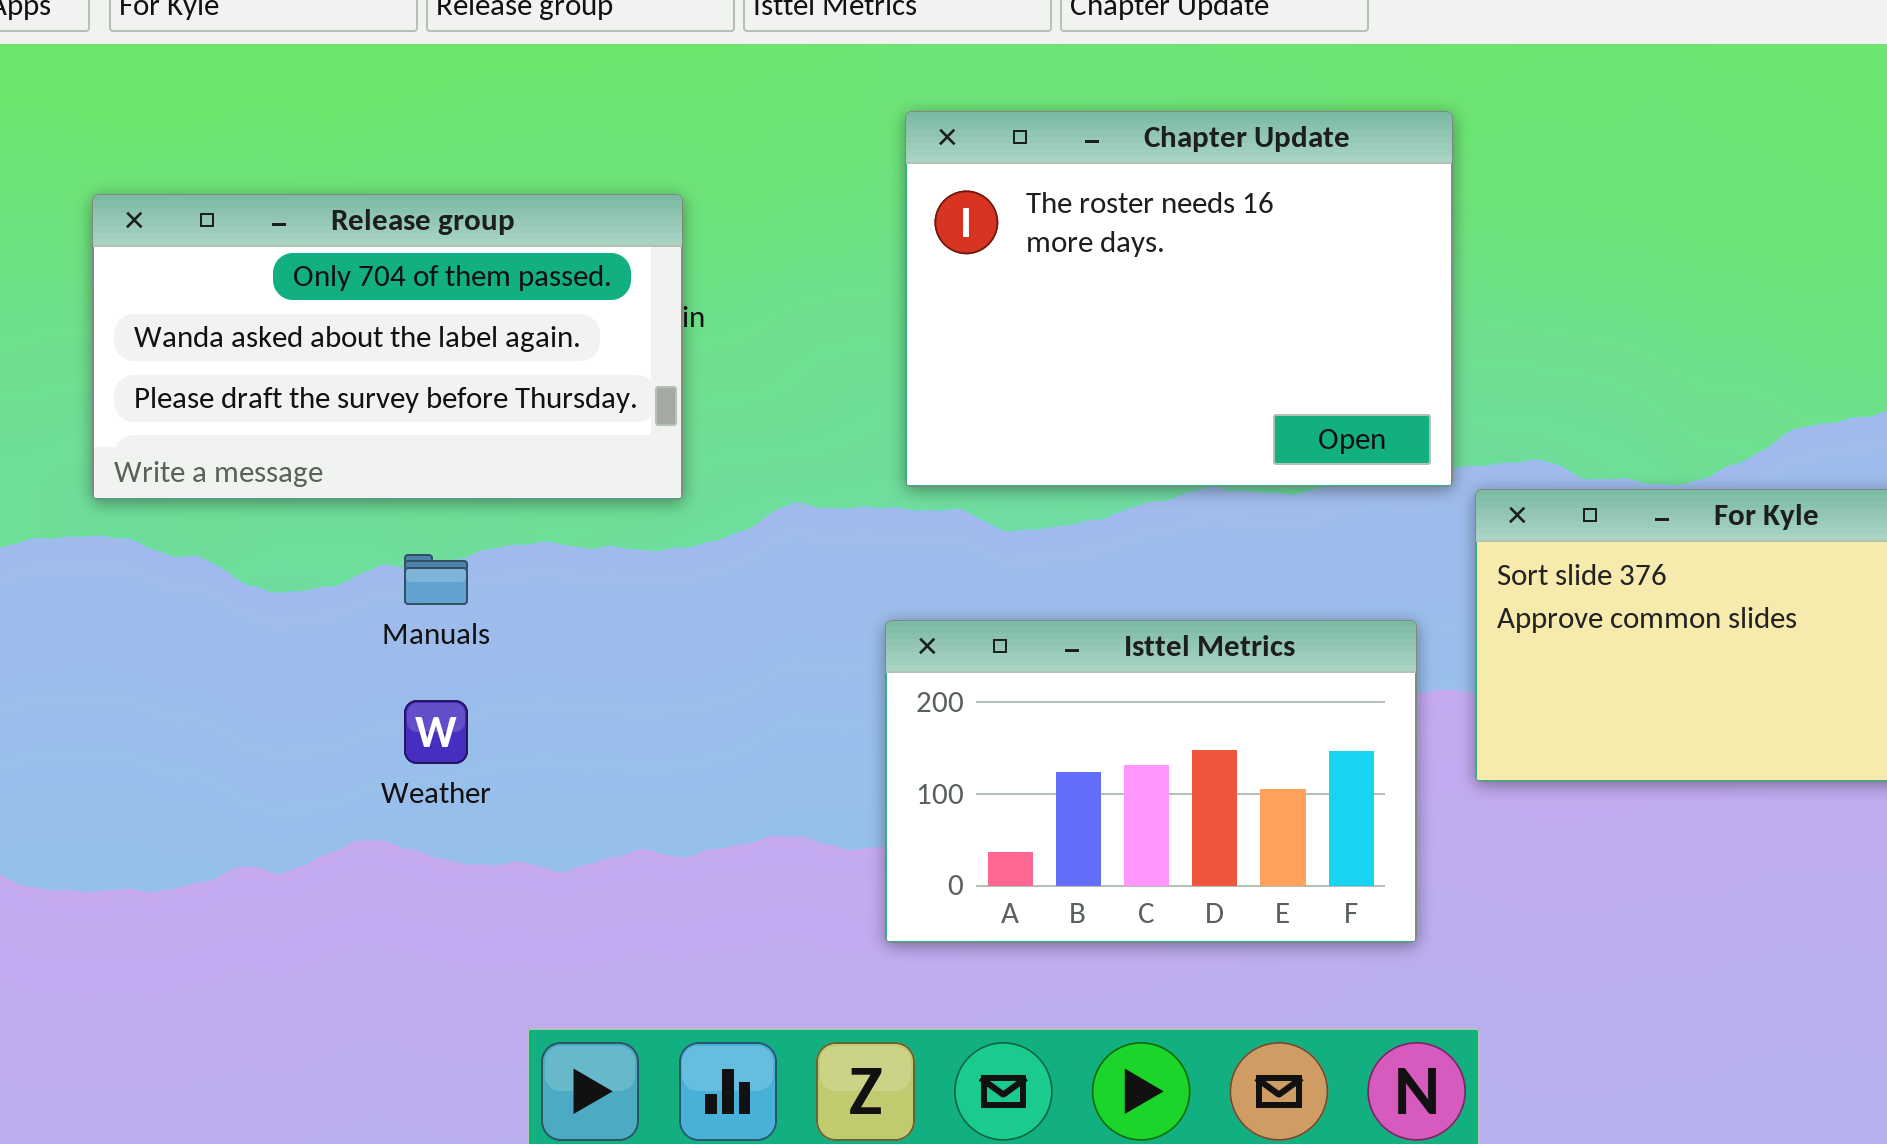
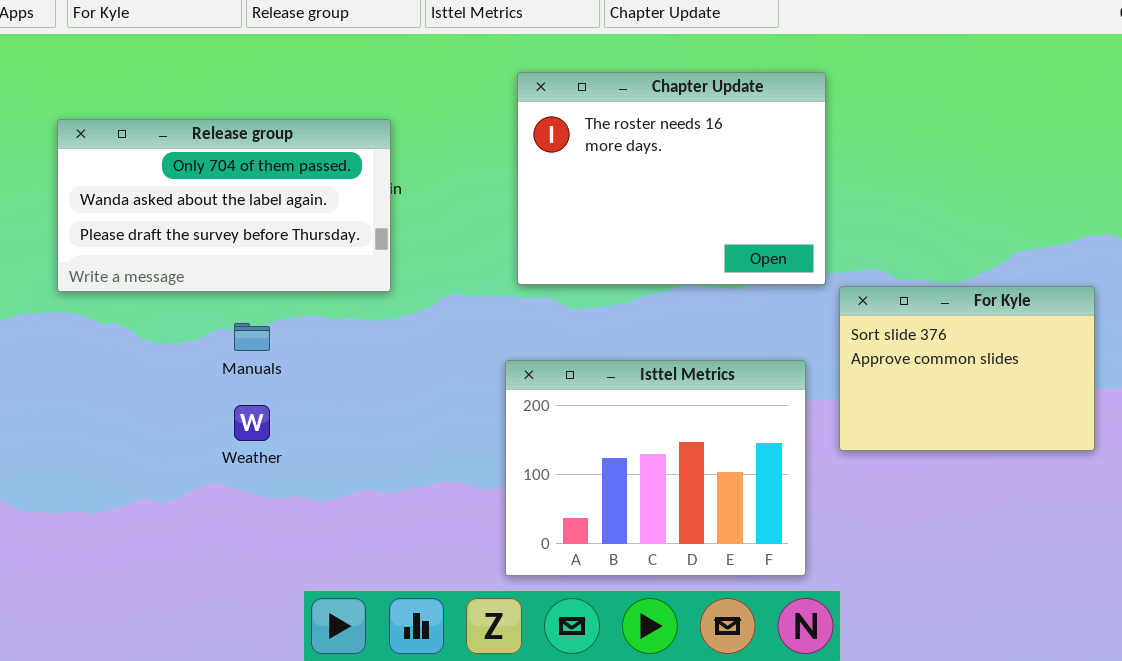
Isttel Metrics: [885,620,1417,943] -> [505,360,806,576], resized

